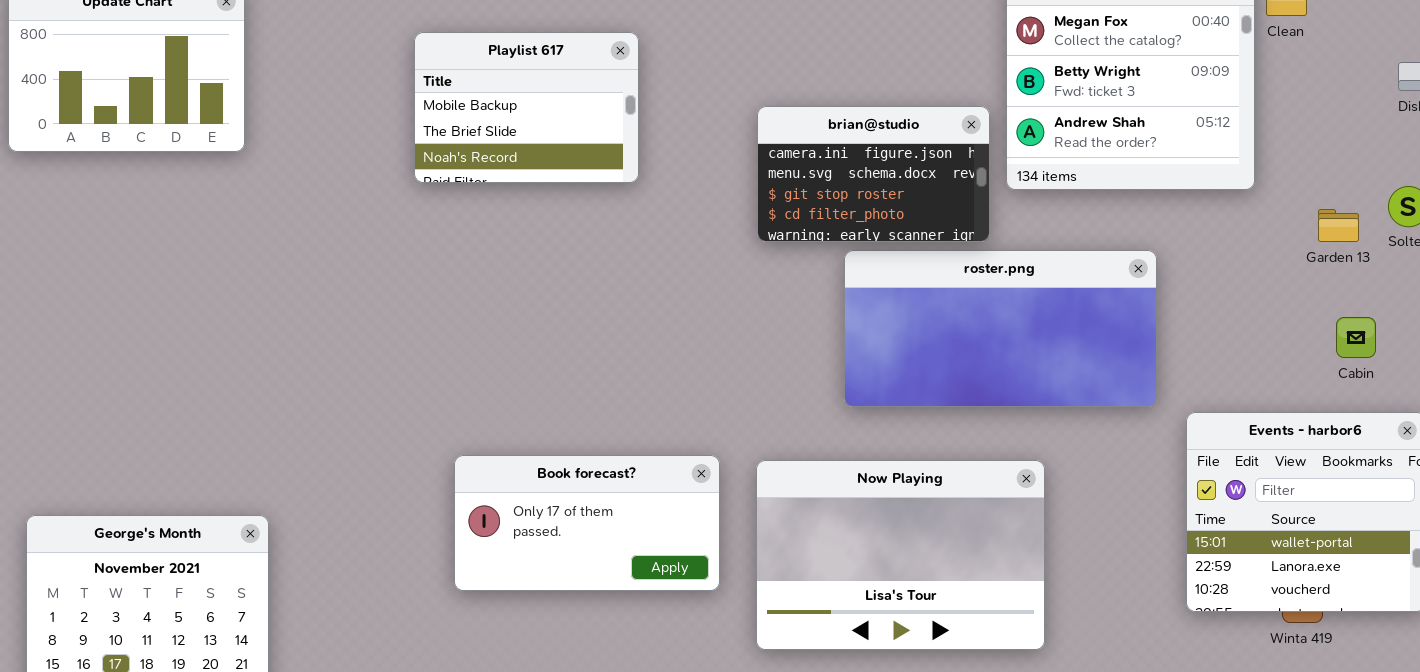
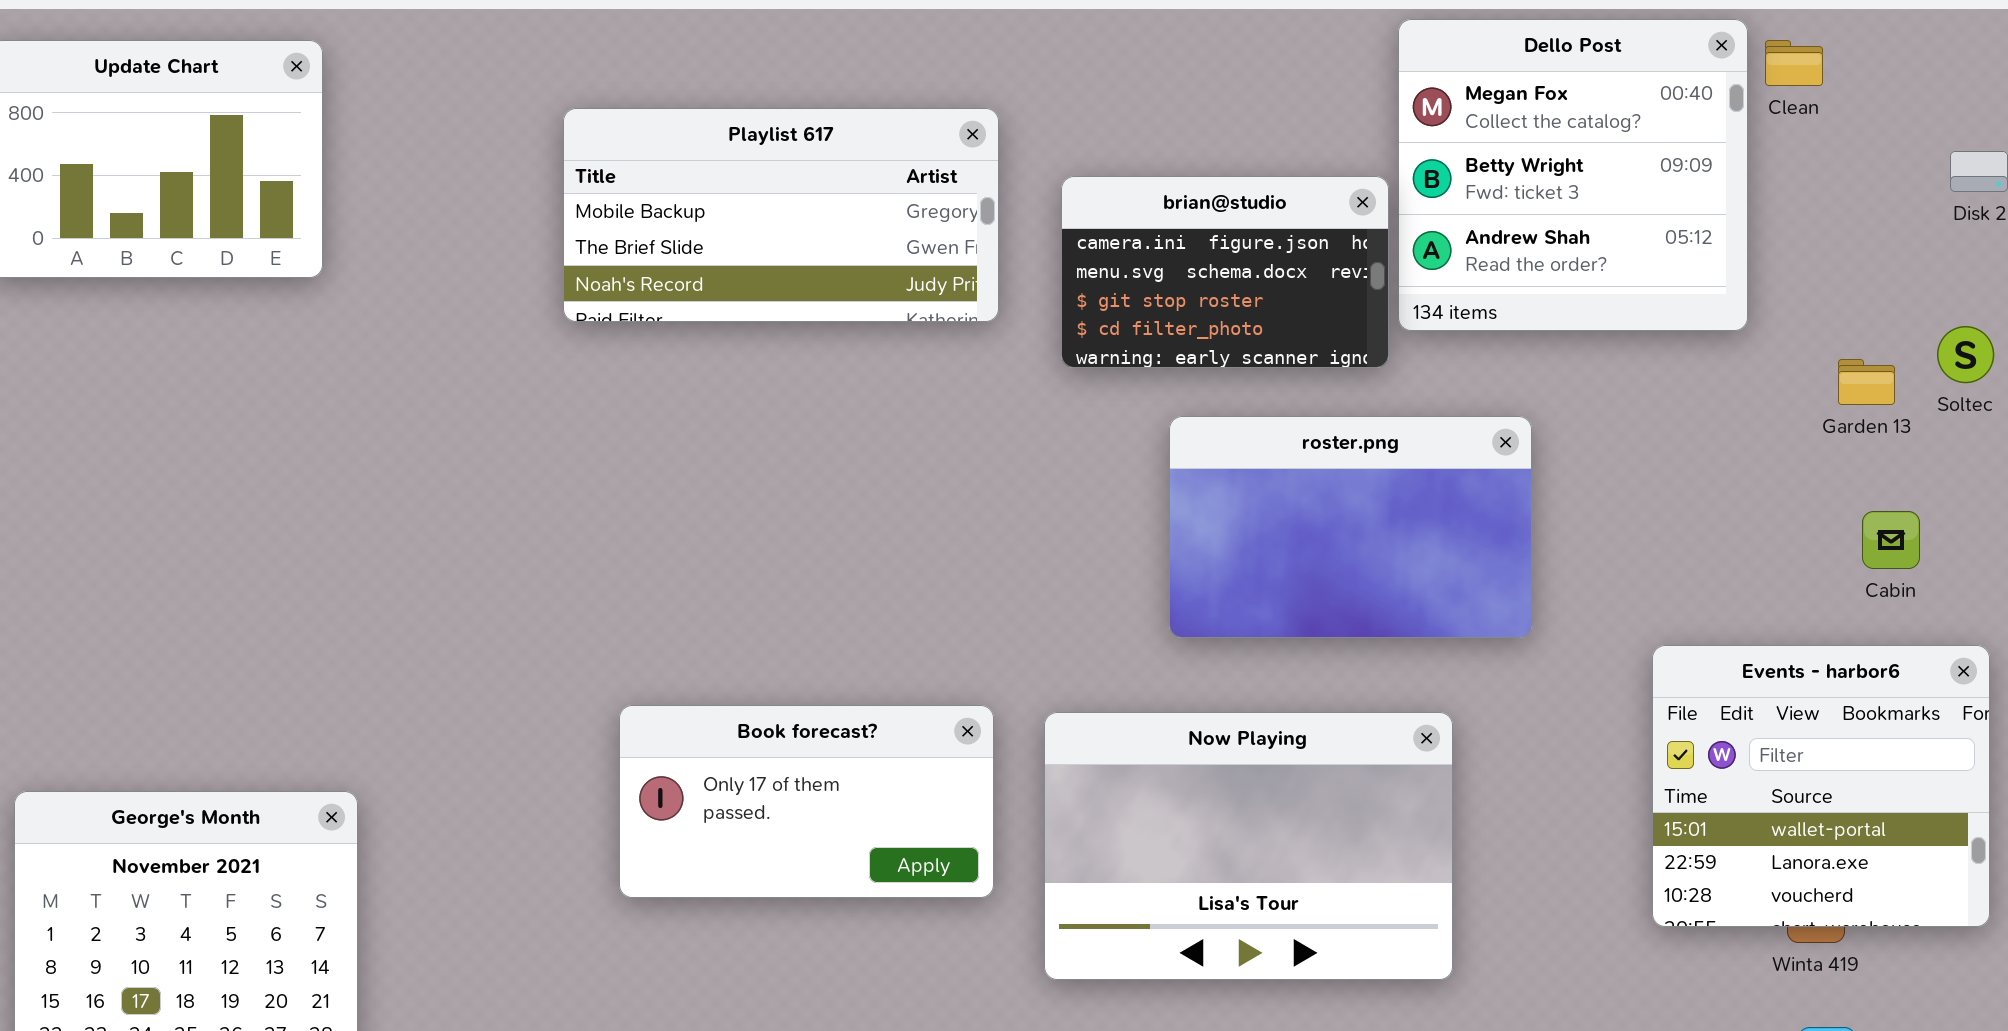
Playlist 617: [414,32,639,183] -> [563,108,999,322], resized
brian@studio: [757,106,990,242] -> [1061,176,1389,368], moved
roster.png: [844,250,1157,407] -> [1169,416,1532,638], resized

